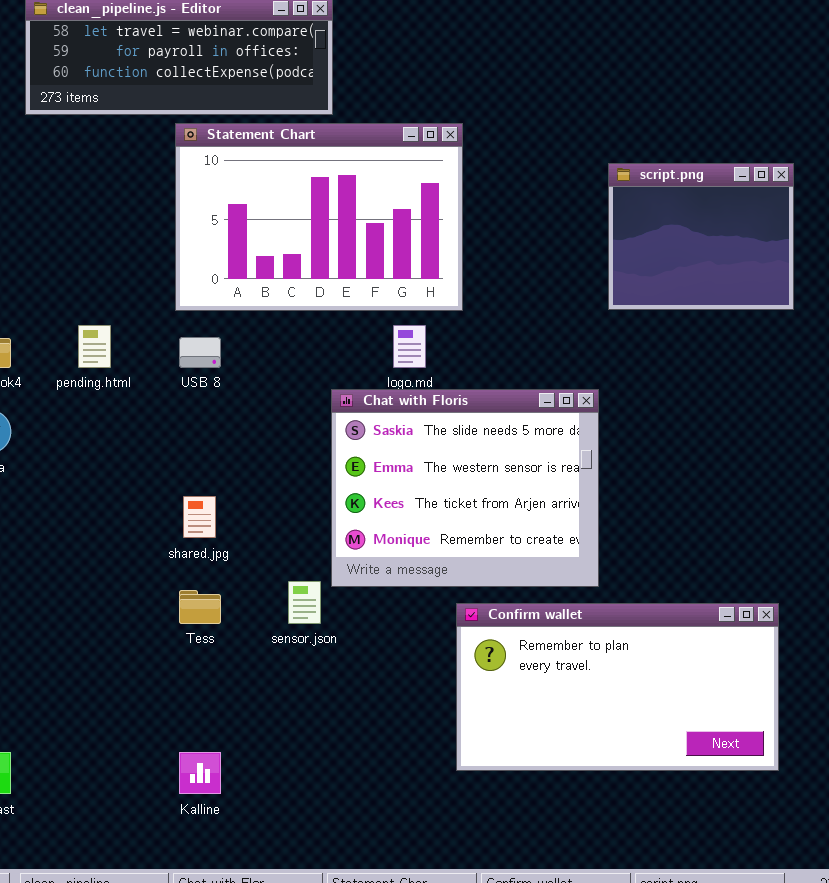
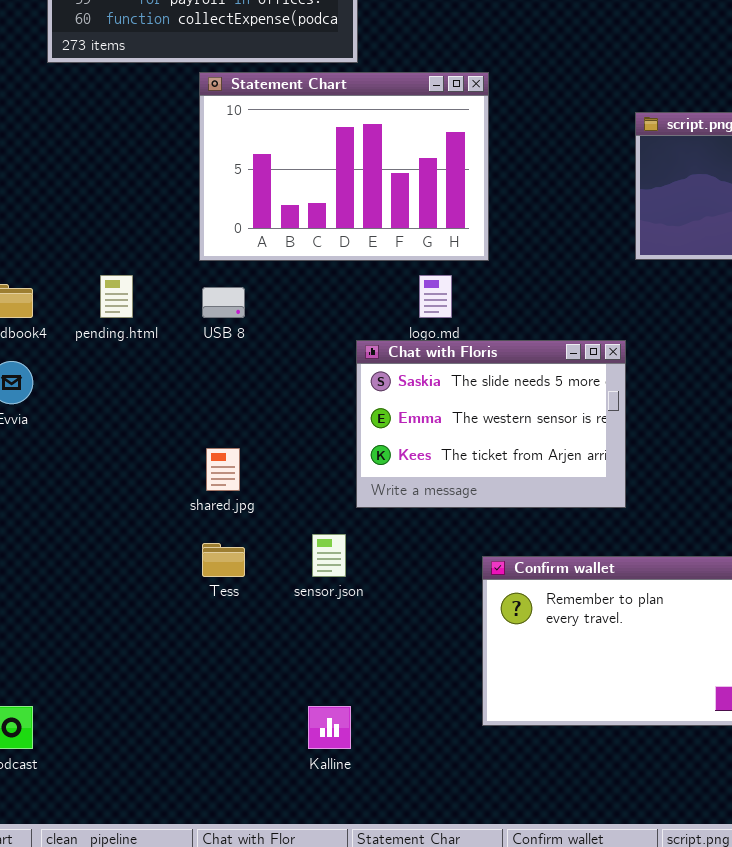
Chat with Floris: [331,389,599,587] -> [356,340,626,508], resized
Kalline: [179,752,221,794] -> [308,706,351,749], moved

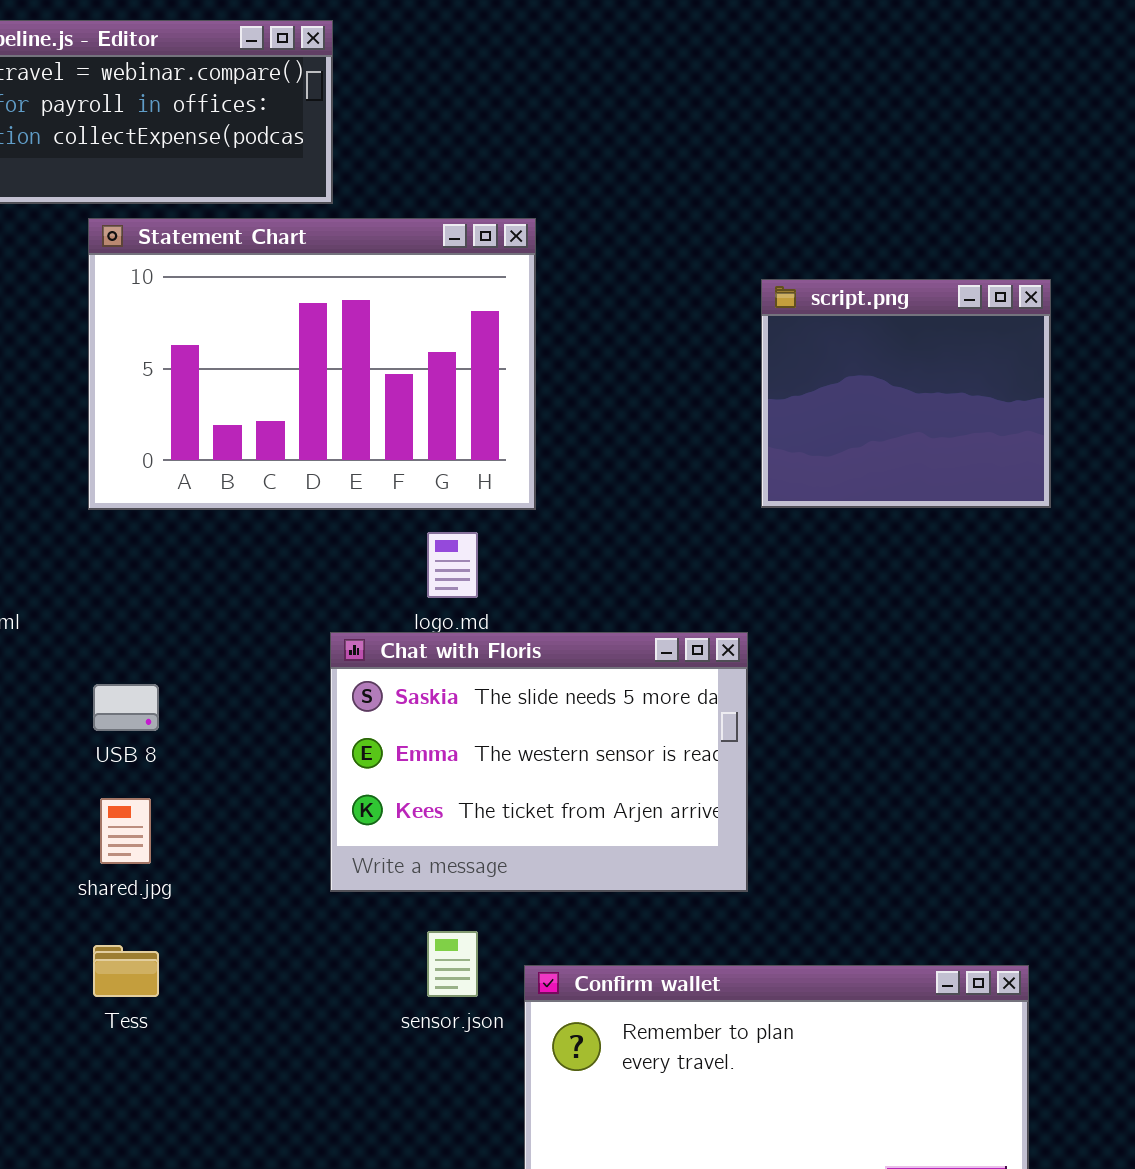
USB 8: [202,287,245,318] -> [93,684,159,731], moved
sensor.json: [312,534,346,577] -> [427,931,478,997], moved

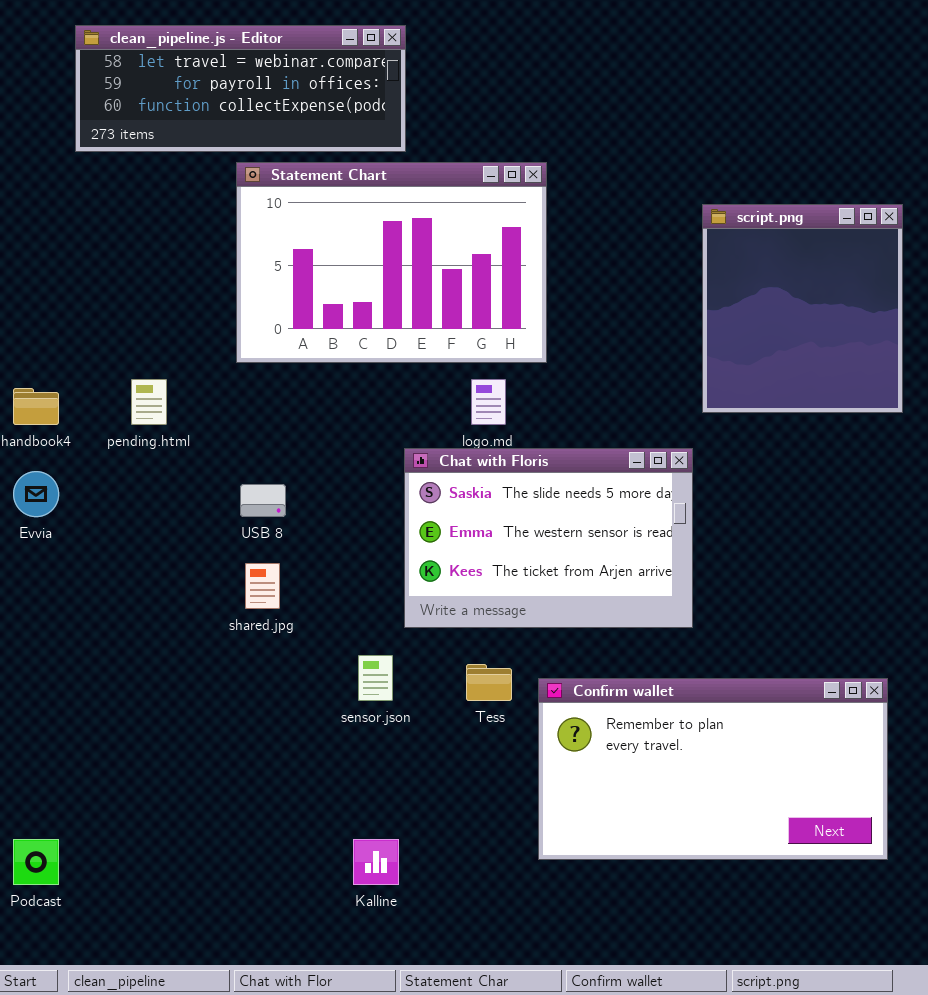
script.png: [761,279,1051,508] -> [702,204,903,413], resized
sensor.json: [427,931,478,997] -> [358,655,393,701], moved
Tess: [93,945,159,997] -> [466,664,512,701], moved

